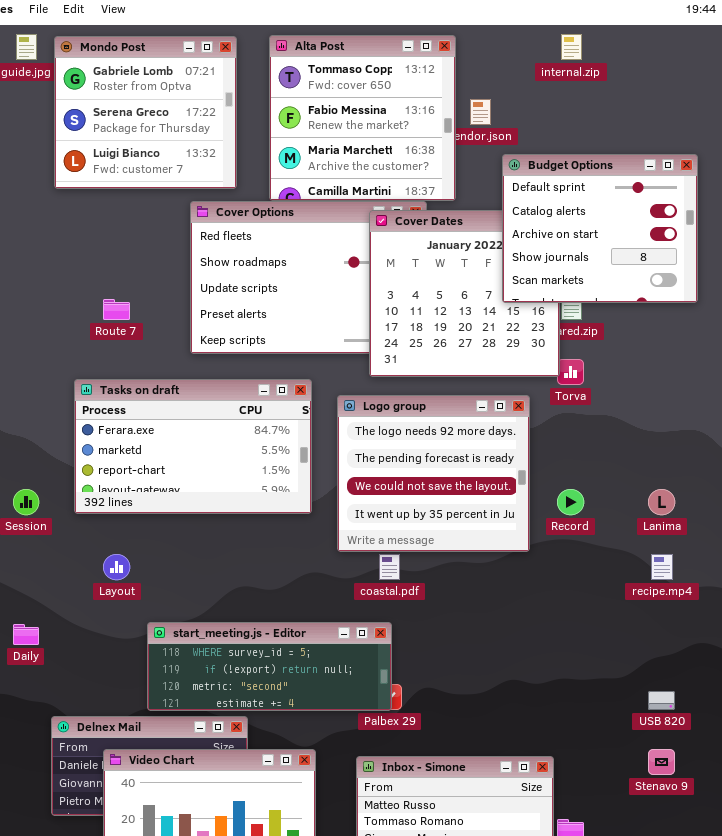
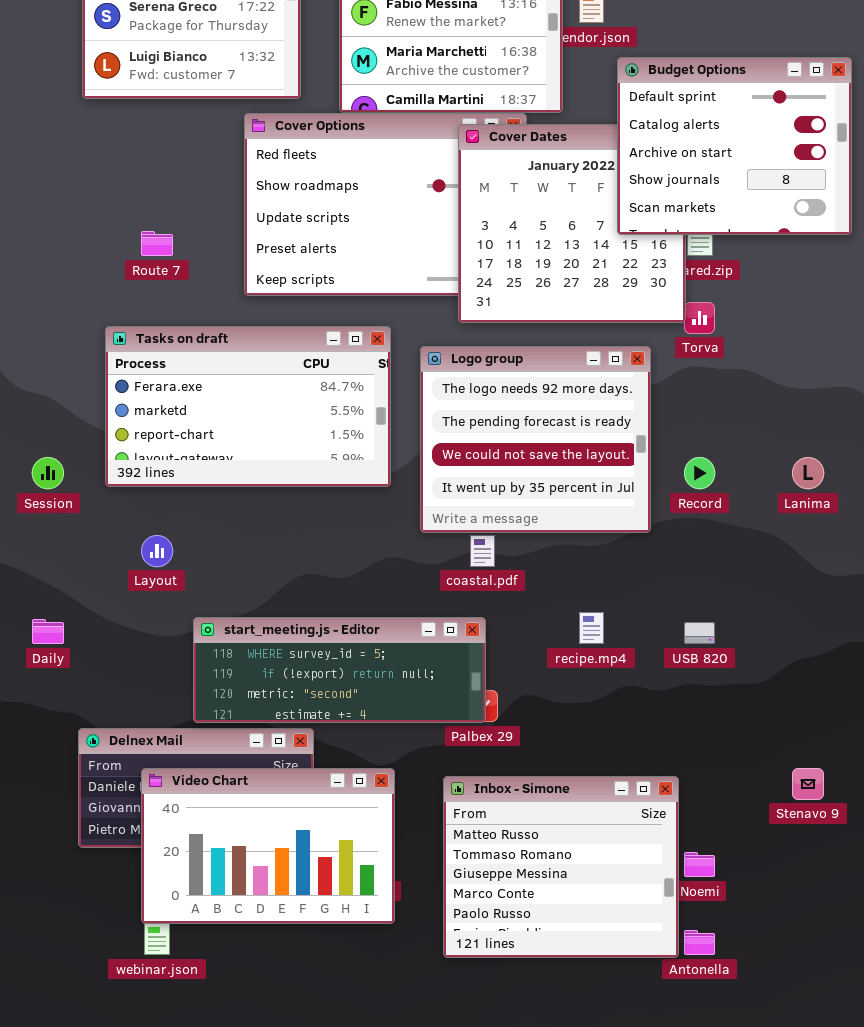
recipe.mp4: [651,554,673,580] -> [579,612,604,644], moved
USB 820: [648,691,675,710] -> [684,622,715,644], moved

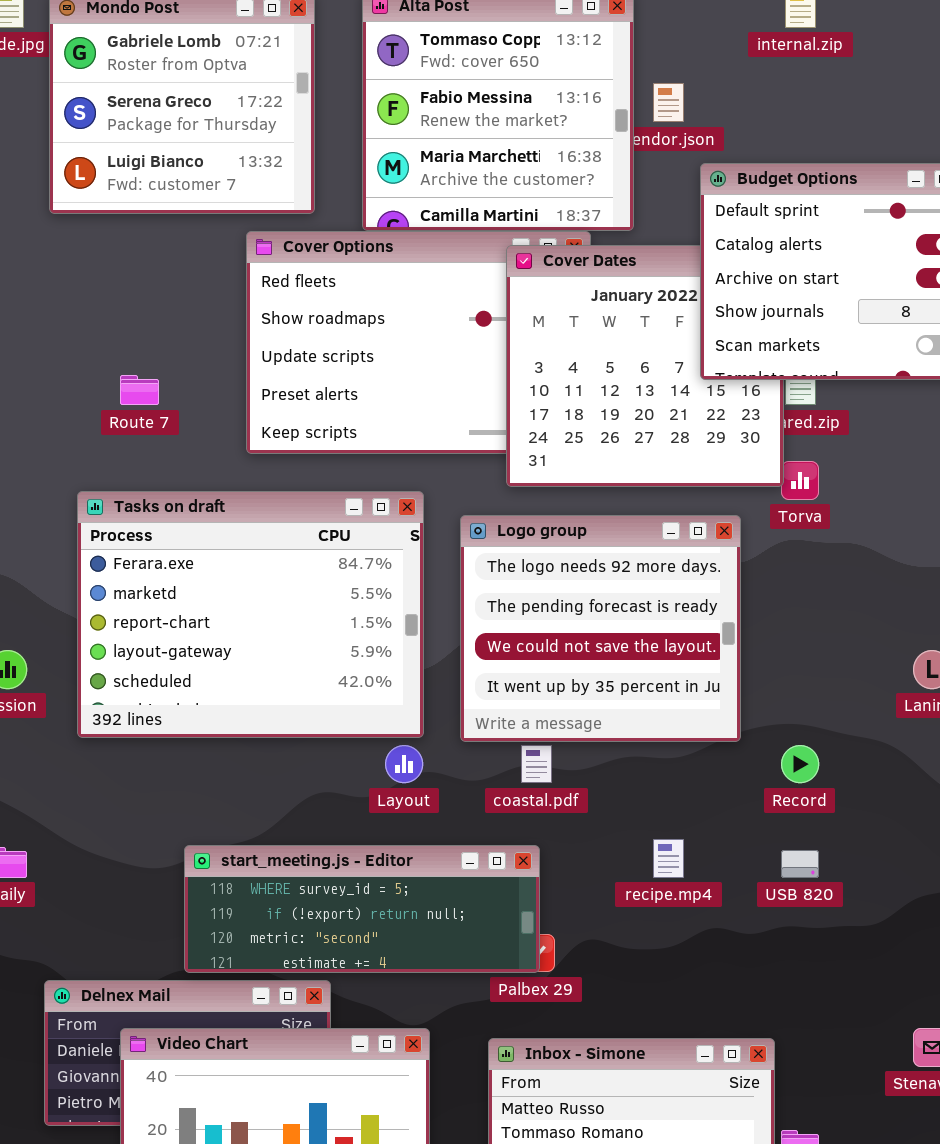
Tasks on draft: [105,326,391,487] -> [77,491,424,738], resized
Record: [684,457,715,489] -> [781,745,819,783], moved
Layout: [141,535,173,567] -> [385,745,423,783], moved

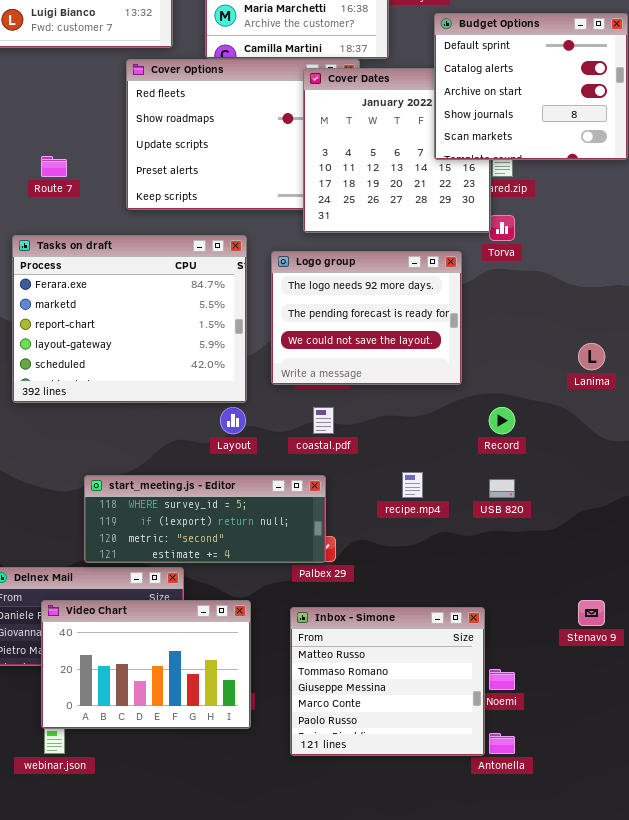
Logo group: [460,515,741,742] -> [271,251,462,385], resized

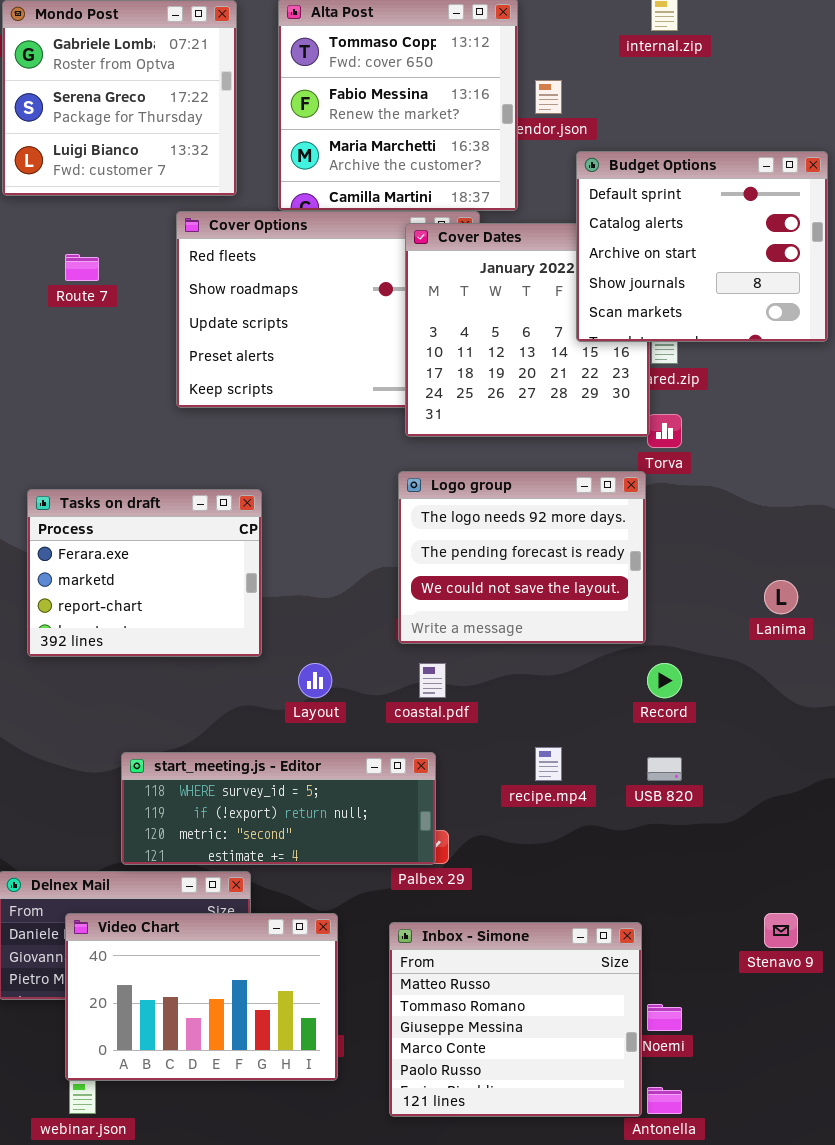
Route 7: [41,156,67,177] -> [65,254,99,281], moved
Tasks on draft: [12,235,247,403] -> [27,489,262,657], resized
Logo group: [271,251,462,385] -> [398,471,646,644], moved

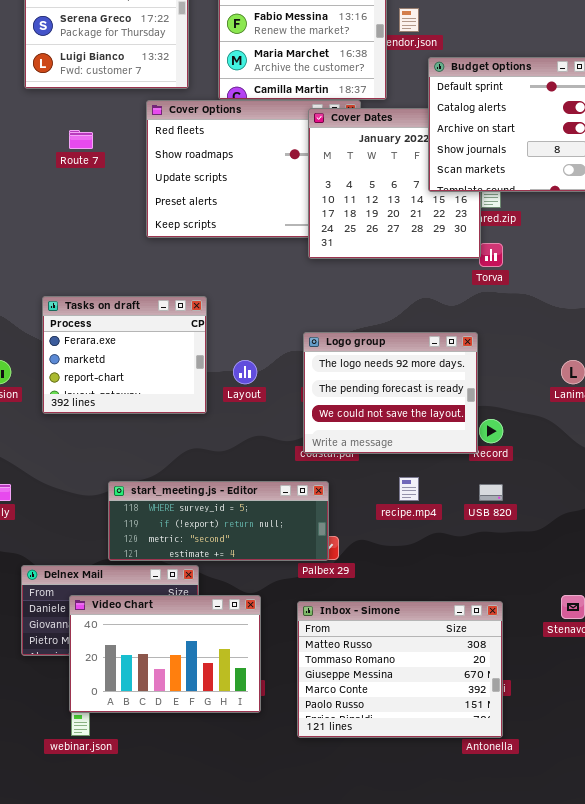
Logo group: [398,471,646,644] -> [303,332,478,454], moved
Layout: [298,663,332,698] -> [233,360,257,384], moved
Inbox - Simone: [389,922,642,1117] -> [297,601,503,738], resized

